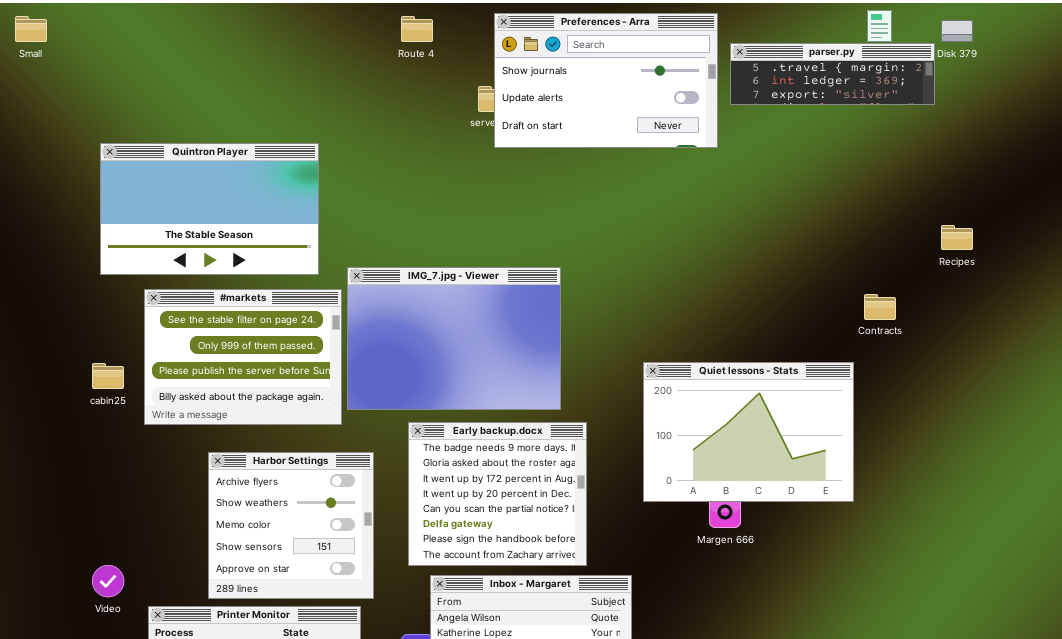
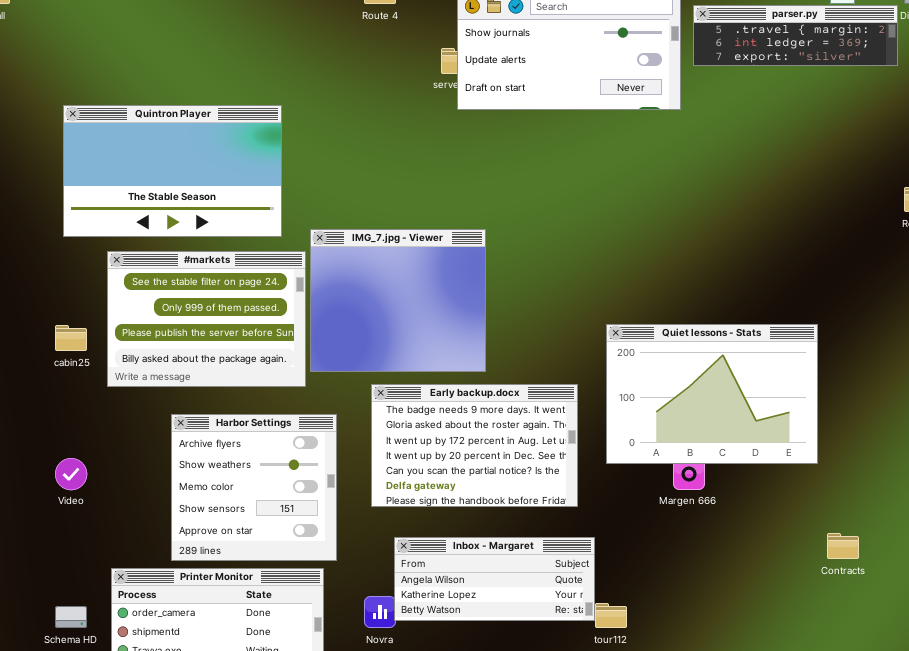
IMG_7.jpg - Viewer: [347,267,561,410] -> [310,229,486,372], resized
Contracts: [864,294,896,320] -> [827,533,859,559], moved
Early backup.docx: [408,422,587,566] -> [371,384,578,507], resized
Video: [92,565,124,597] -> [55,458,87,490], moved

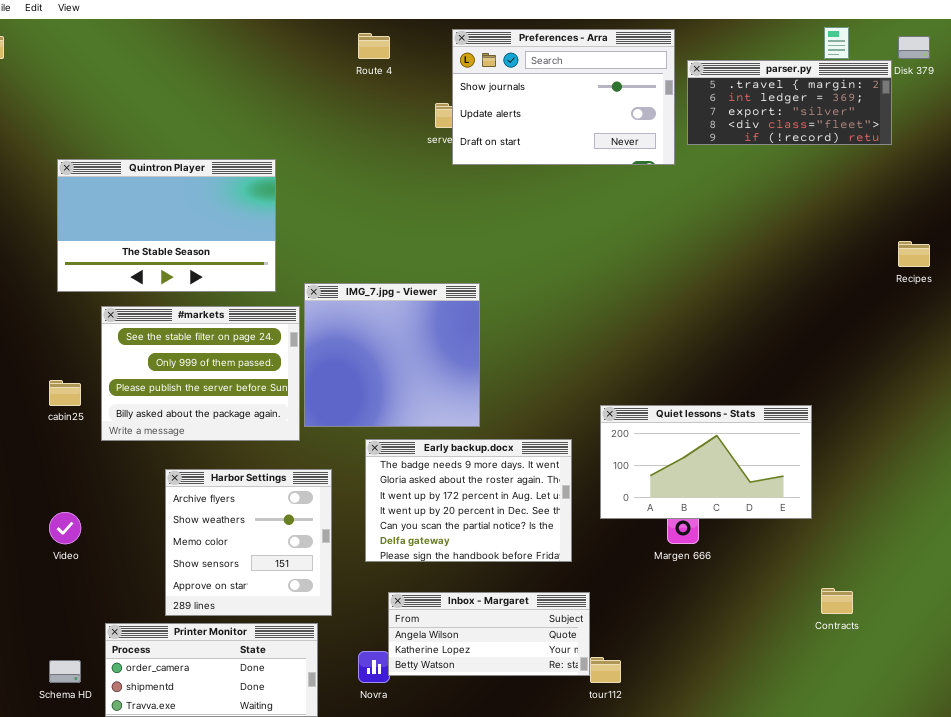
parser.py: [693,5,898,66] -> [687,60,892,145], resized
Quiet lessons - Stats: [606,324,818,464] -> [600,405,812,519], resized

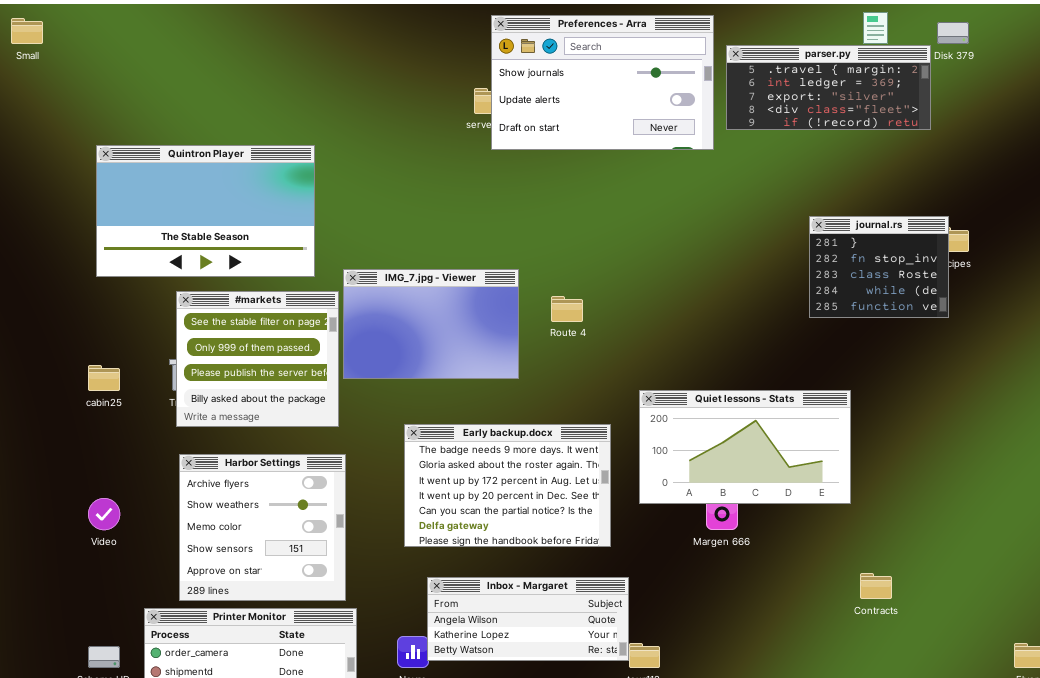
Route 4: [358,33,390,59] -> [551,296,583,322], moved
journal.rs: none -> [809,216,949,318], opened
IMG_7.jpg - Viewer: [304,283,480,427] -> [343,269,519,379], resized
#markets: [101,306,300,441] -> [176,291,339,427], resized
Harbor Settings: [165,469,332,616] -> [179,454,346,601], moved

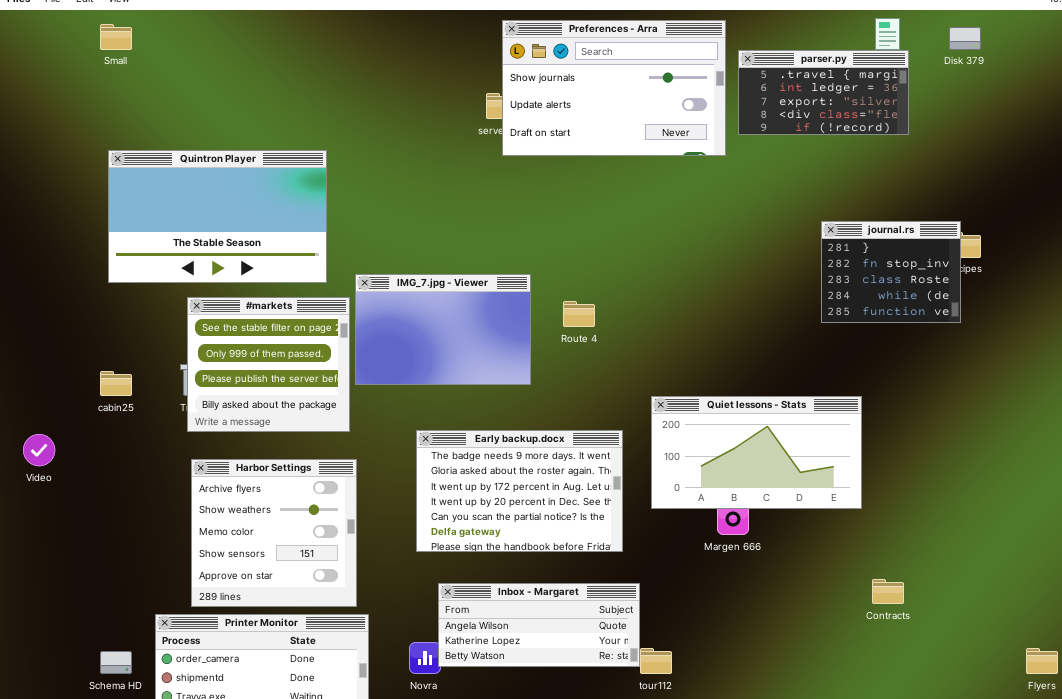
Small: [11,18,43,44] -> [100,24,132,50], moved
parser.py: [726,45,931,130] -> [738,50,909,135], resized
Video: [88,498,120,530] -> [23,434,55,466], moved

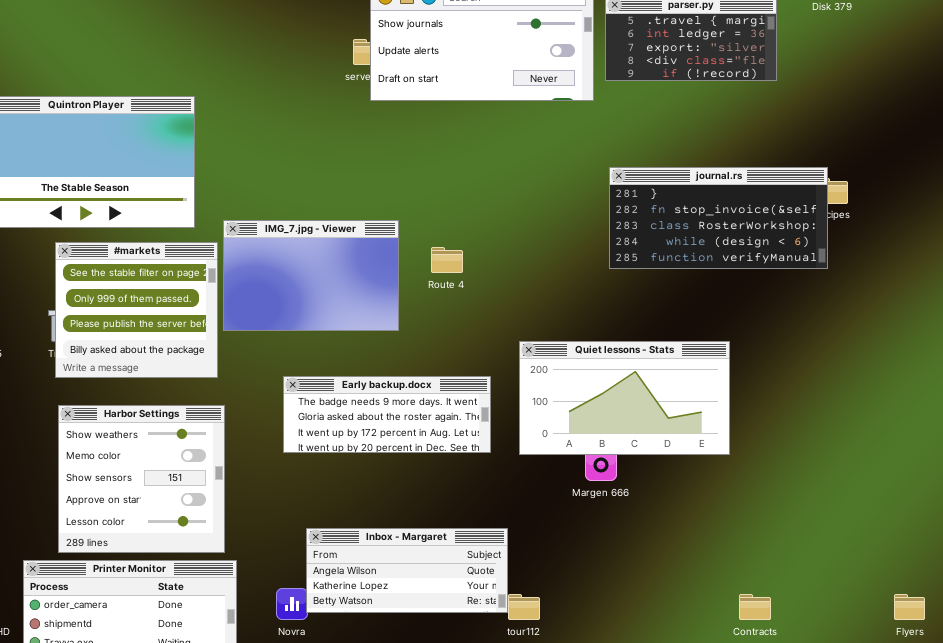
journal.rs: [821,221,961,323] -> [609,167,828,269], resized
Early backup.docx: [416,430,623,552] -> [283,376,491,453], resized
Harbor Settings: [191,459,357,607] -> [58,405,225,553], scrolled down 1 row
Contracts: [872,579,904,604] -> [739,594,771,620], moved

